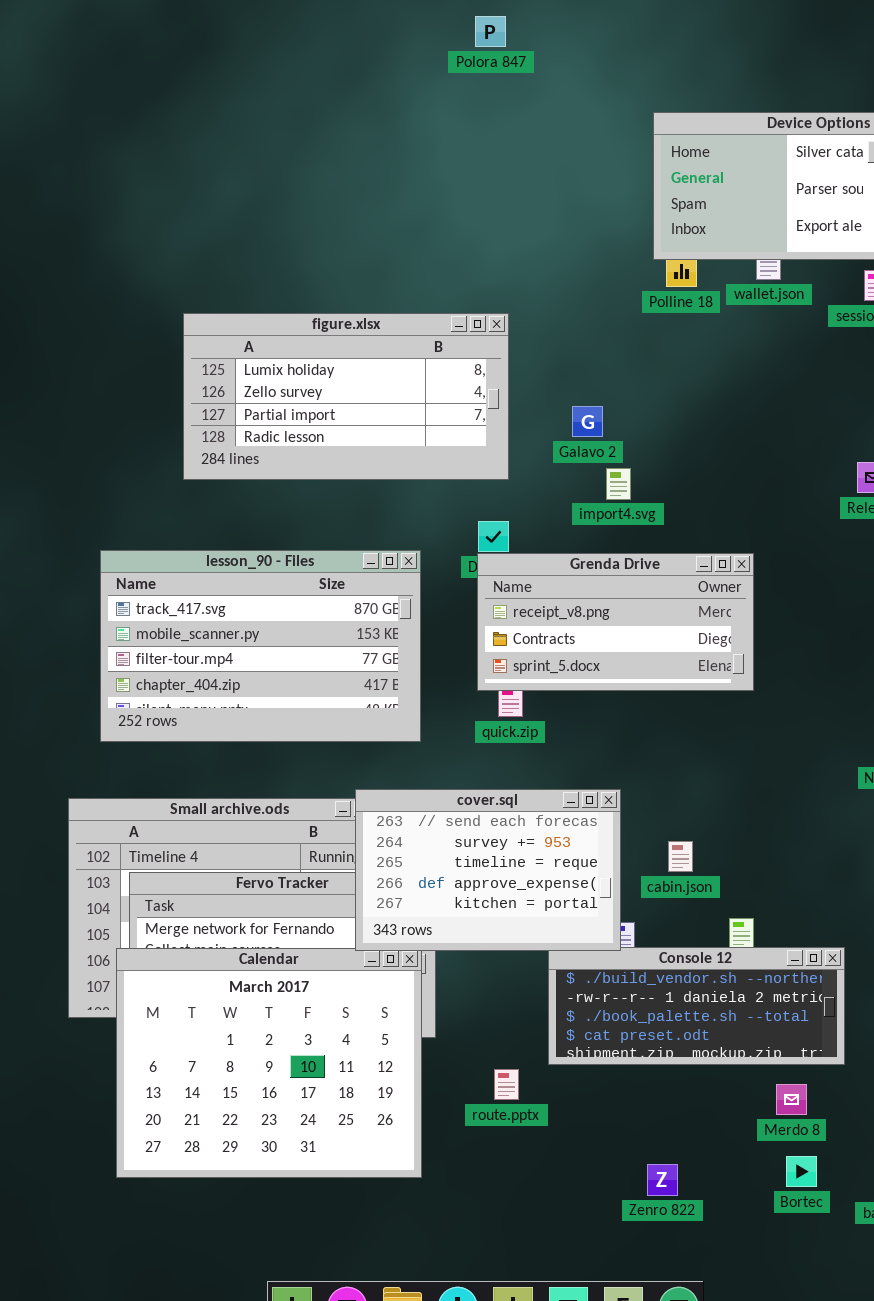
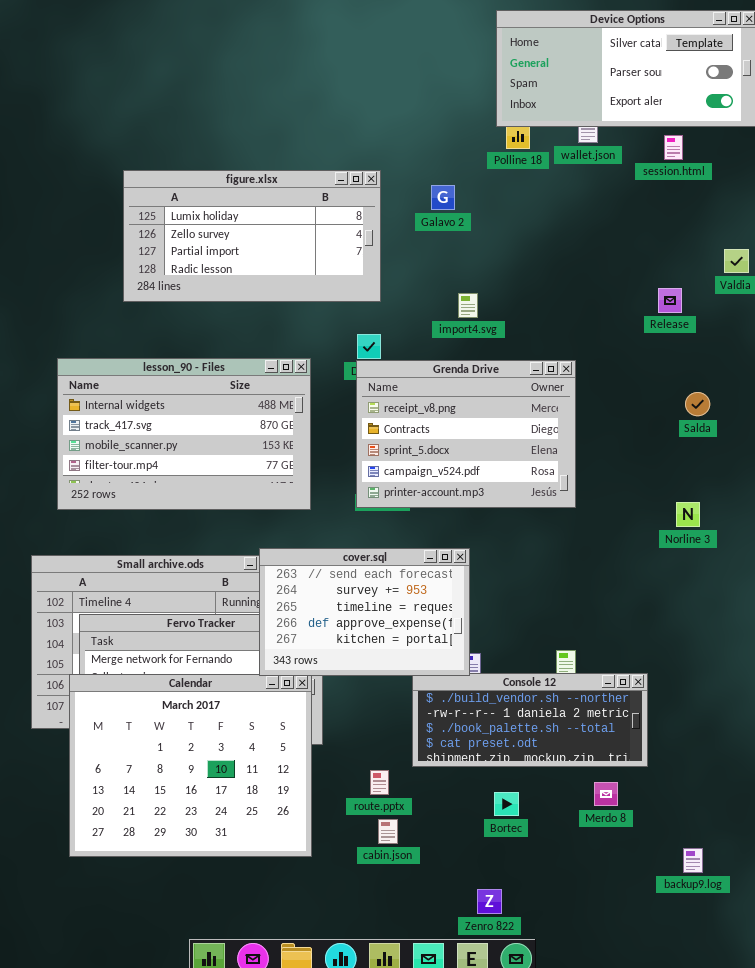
Galavo 2: [572,406,603,437] -> [431,185,455,210], moved
lesson_90 - Files: [100,550,421,742] -> [57,358,311,510], scrolled up 1 row
Grenda Drive: [477,553,754,691] -> [356,360,576,508], resized
cabin.json: [668,841,693,872] -> [378,819,398,844], moved
Bortec: [786,1156,817,1187] -> [494,792,519,816], moved
Zenro 822: [647,1164,678,1196] -> [477,889,502,914], moved

